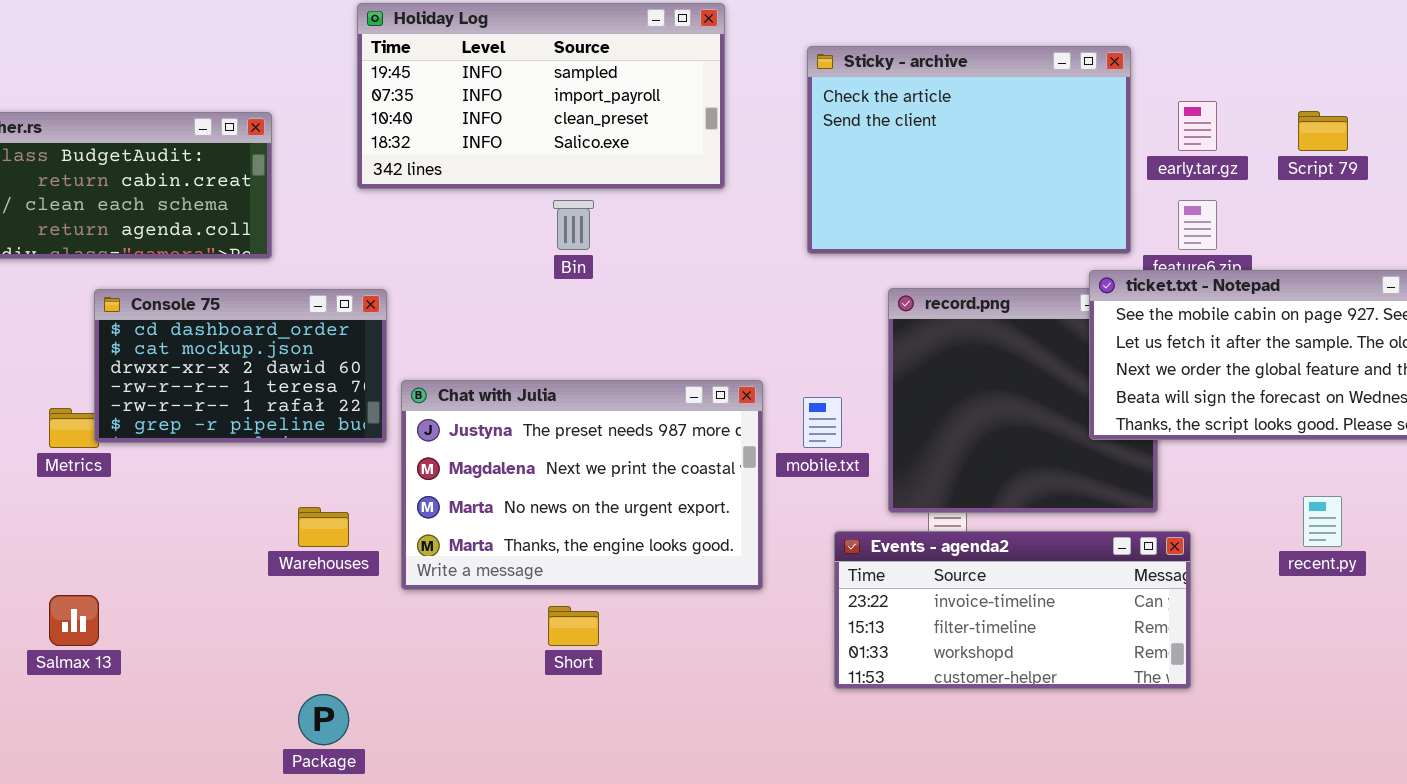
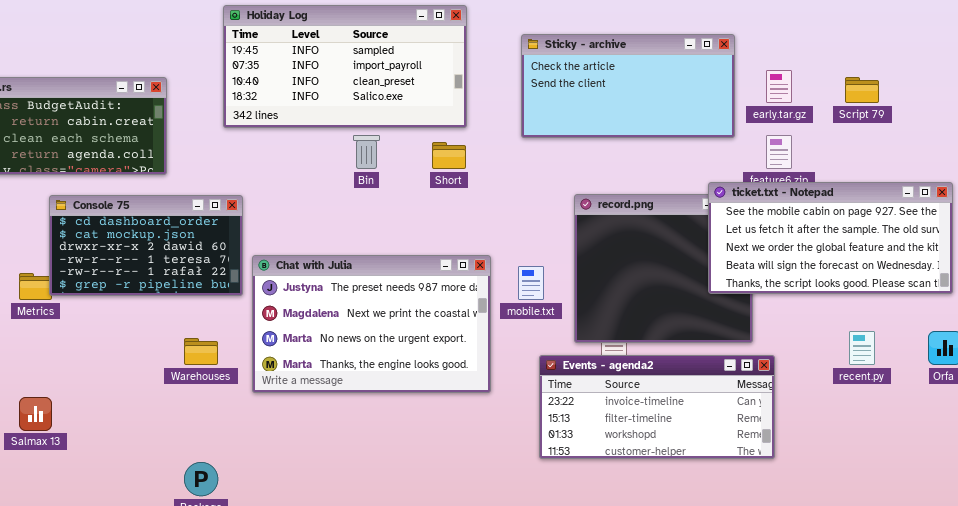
Sticky - archive: [807,46,1131,254] -> [521,34,735,138], resized
Short: [548,606,599,646] -> [432,142,466,169], moved

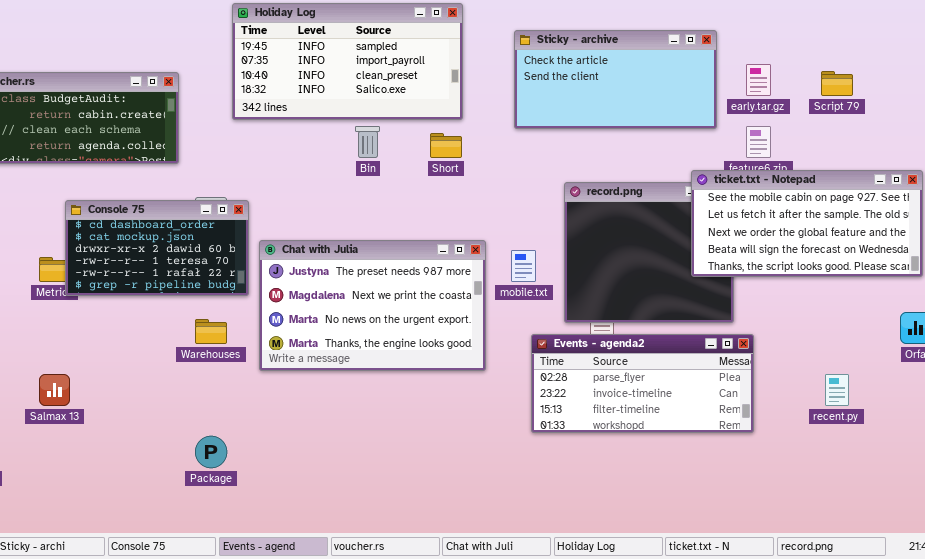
Console 75: [49,195,243,296] -> [65,200,249,296], moved
recent.py: [849,331,875,365] -> [825,374,849,406], moved
Events - agenda2: [539,355,775,459] -> [531,334,754,433], scrolled up 1 row

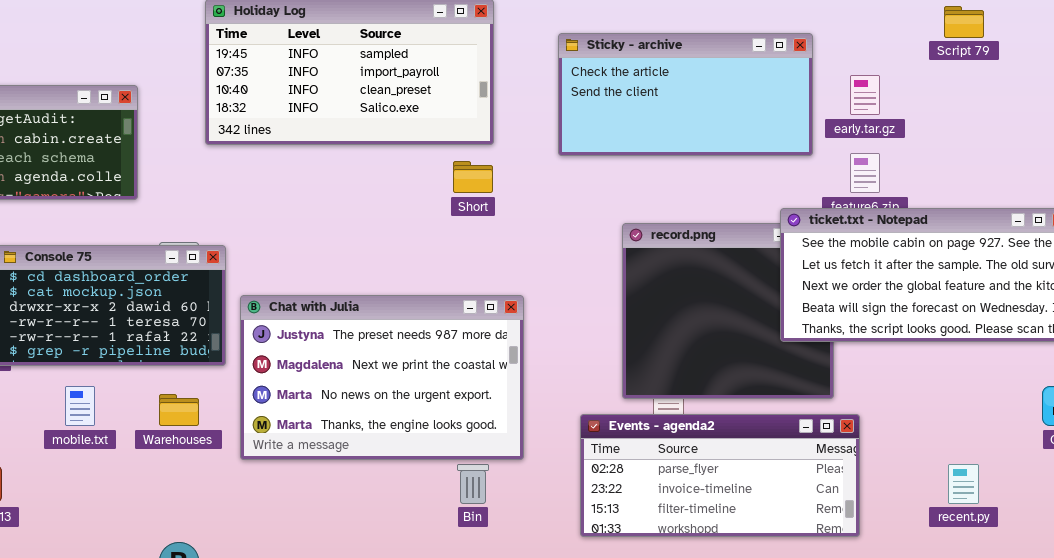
Script 79: [821,71,853,96] -> [944,6,984,38], moved
Bin: [355,126,380,158] -> [457,464,489,504], moved
mobile.txt: [511,250,536,282] -> [65,386,95,426], moved

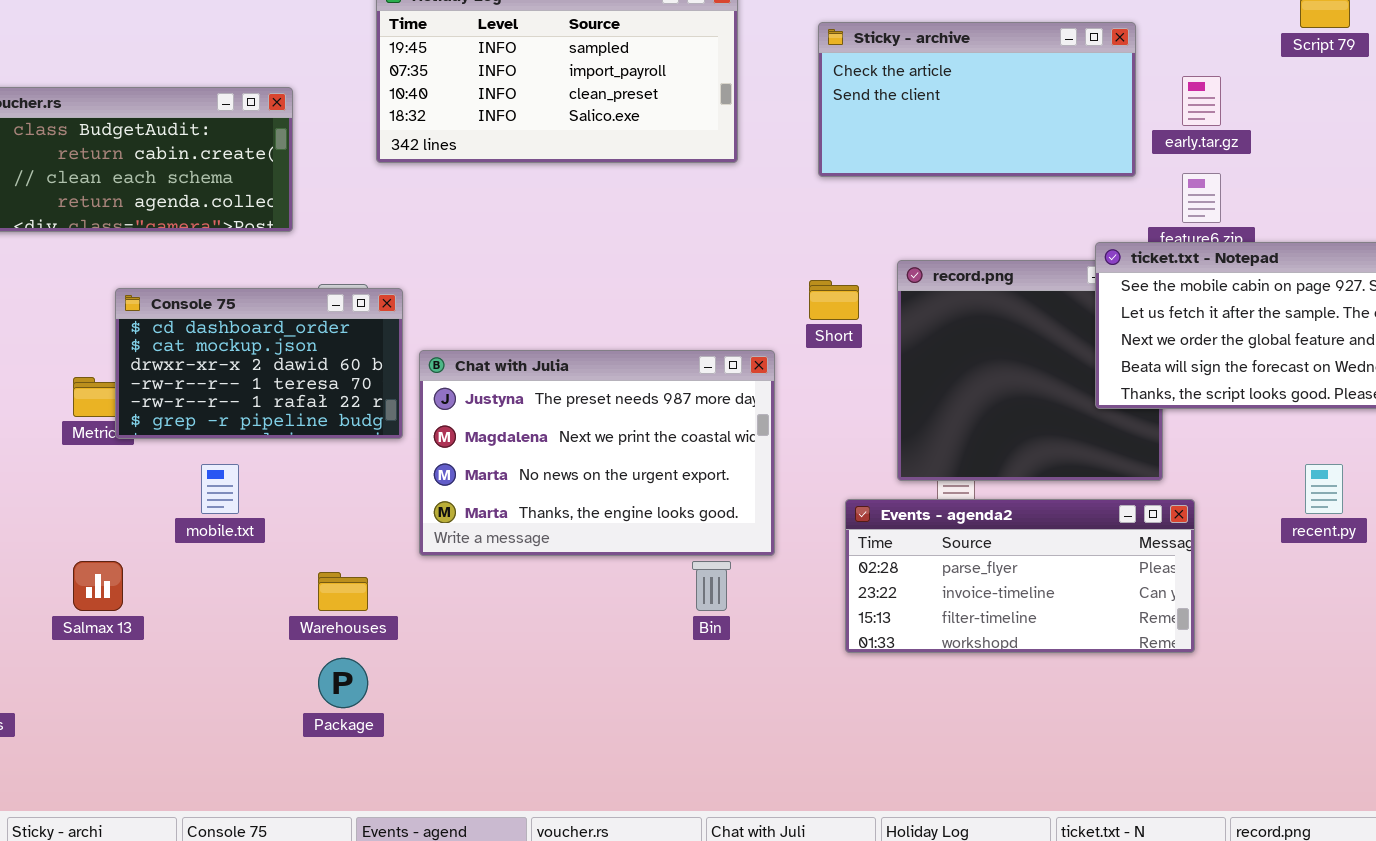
Short: [453,161,493,193] -> [809,280,859,320], moved
Warehouses: [159,394,199,426] -> [318,572,368,611], moved
recent.py: [948,464,979,504] -> [1305,464,1343,514], moved

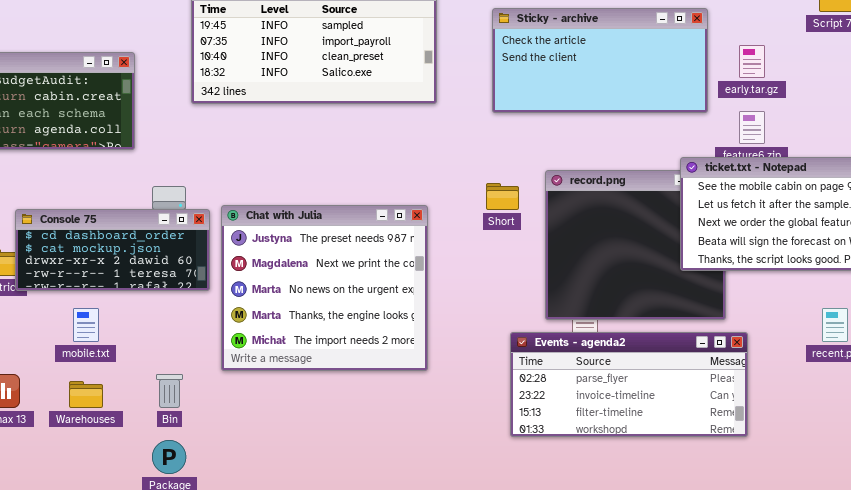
Console 75: [115,288,403,439] -> [15,209,210,291], resized
Chat with Julia: [419,350,775,556] -> [221,205,428,371], resized
Bin: [692,561,731,611] -> [156,374,183,408], moved
Warehouses: [318,572,368,611] -> [69,381,103,408], moved

